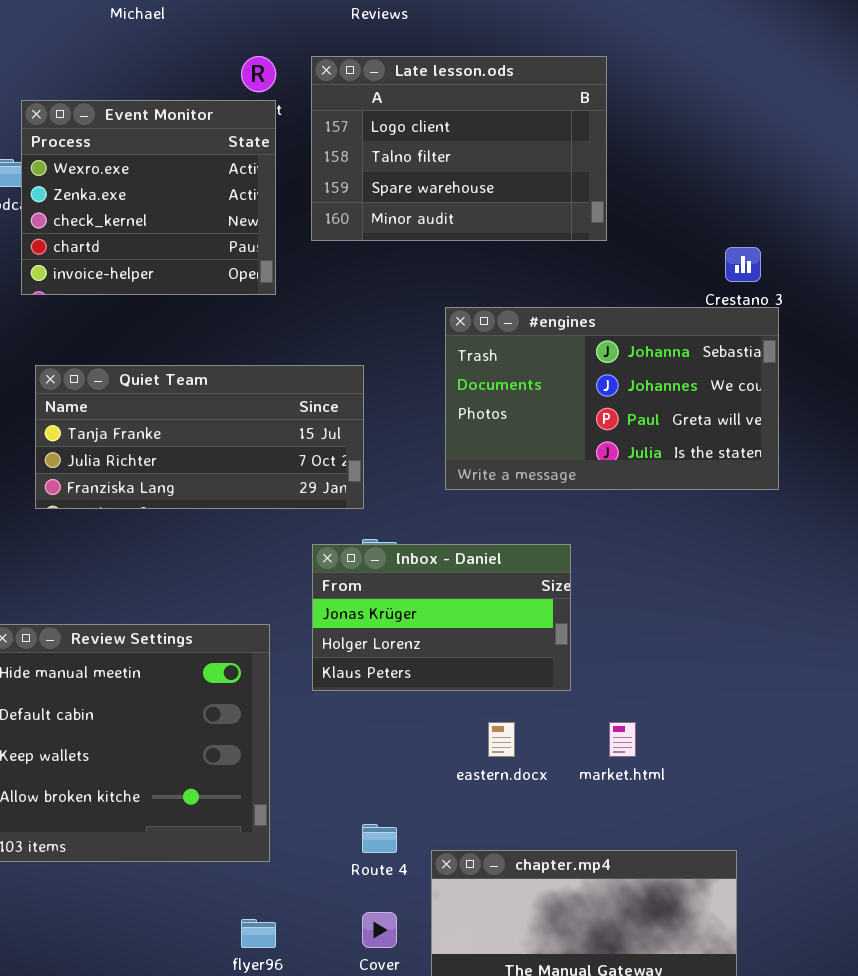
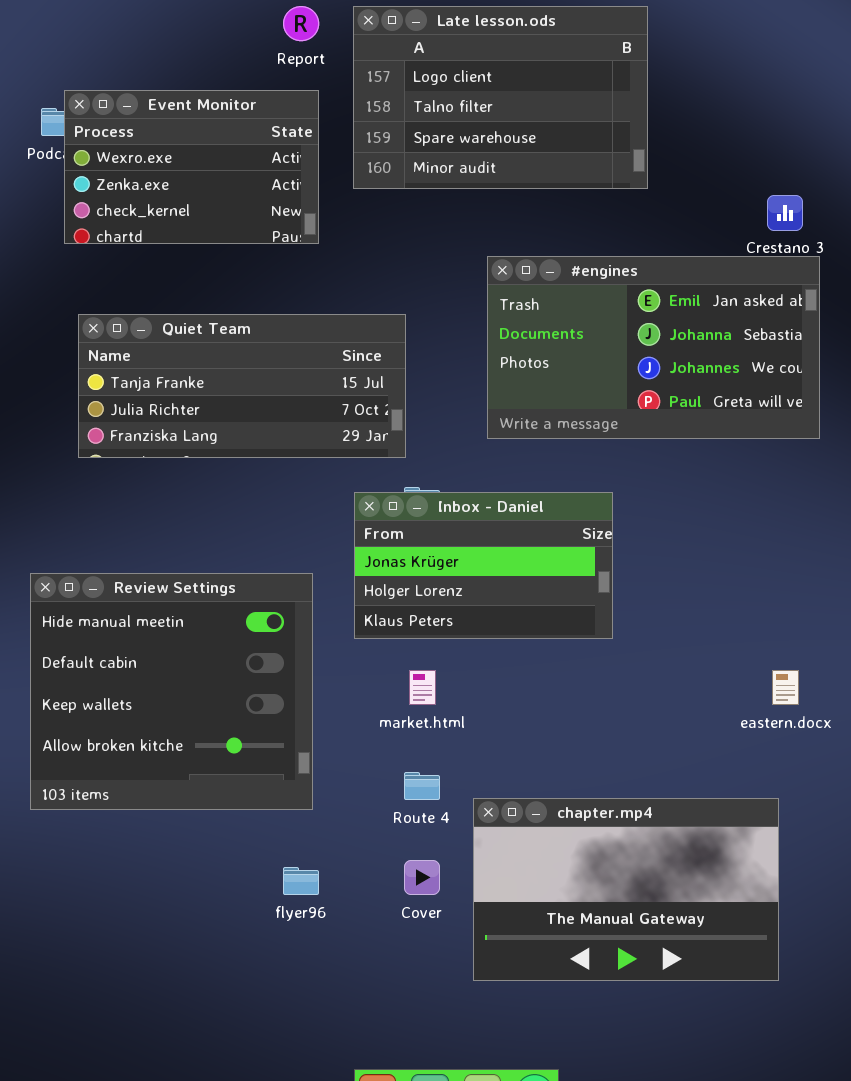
Event Monitor: [21,100,276,295] -> [64,90,319,244], resized
#engines: [445,307,779,490] -> [487,256,820,439], scrolled up 1 row
eastern.docx: [488,722,515,757] -> [772,670,799,705], moved
market.html: [609,722,636,757] -> [409,670,436,705], moved

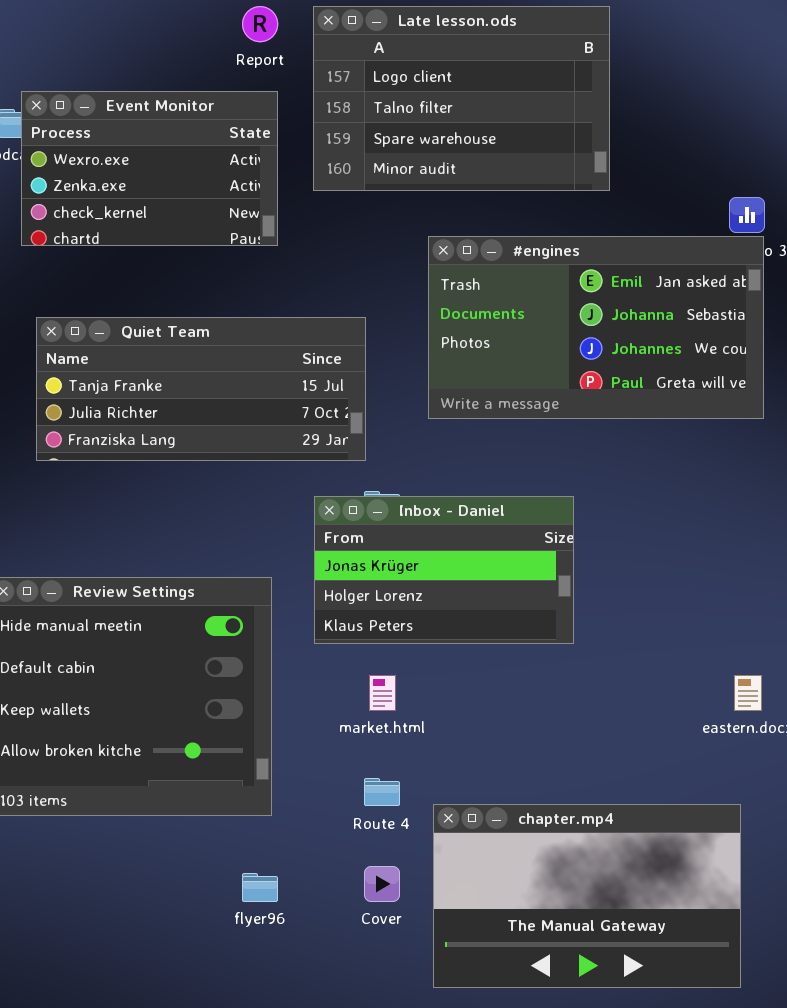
#engines: [487,256,820,439] -> [428,236,764,419], moved

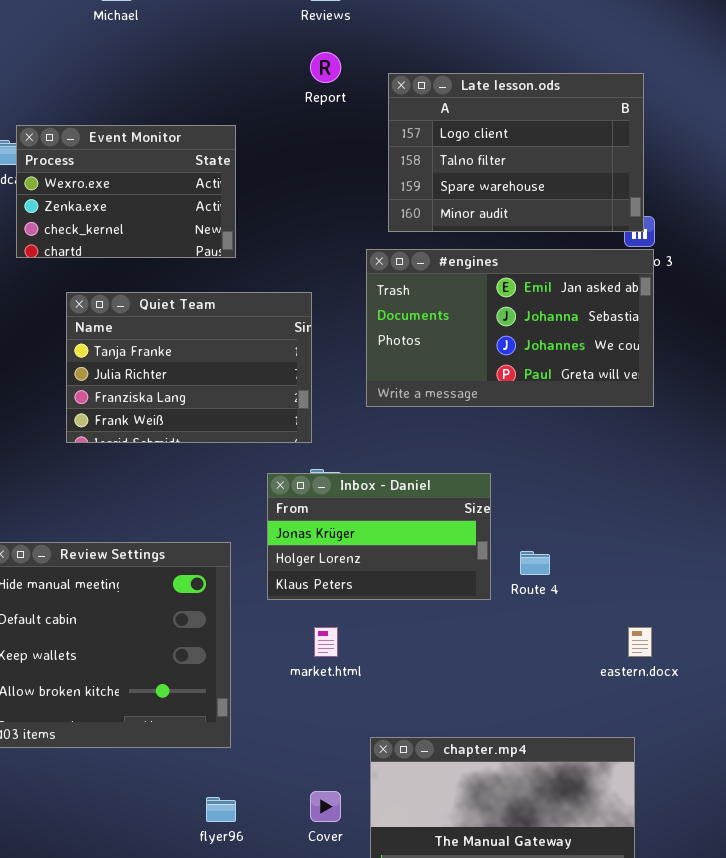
Report: [242,6,278,42] -> [310,52,341,83], moved
Late lesson.ods: [313,6,610,191] -> [388,73,644,232], moved
Quiet Team: [36,317,366,461] -> [66,292,312,443], resized
Route 4: [364,778,400,806] -> [520,551,550,575], moved

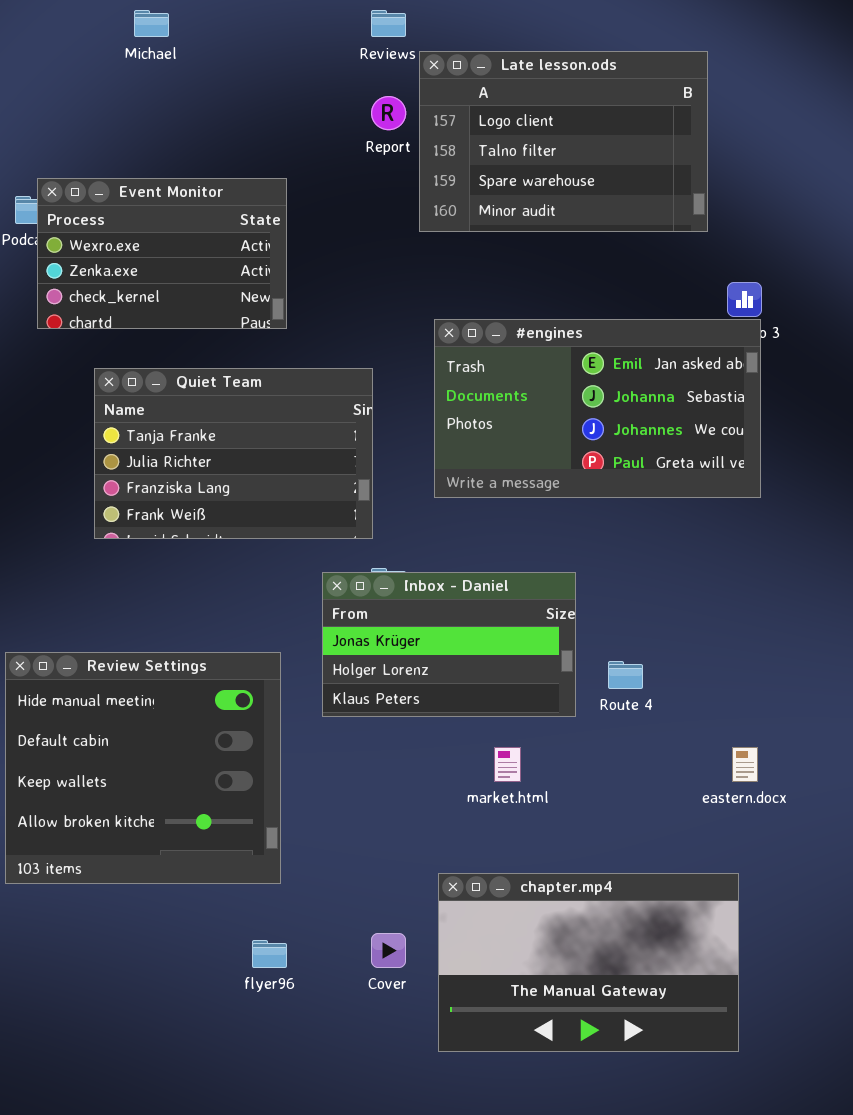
Late lesson.ods: [388,73,644,232] -> [419,51,708,232], moved
market.html: [314,627,338,657] -> [494,747,521,782], moved

